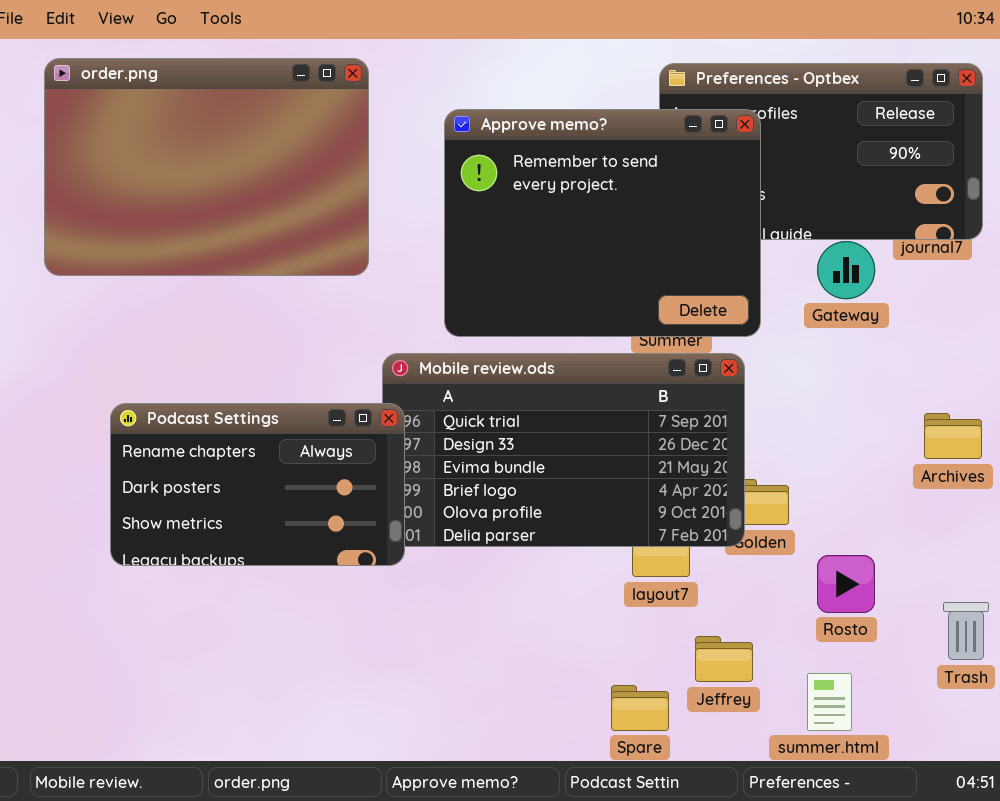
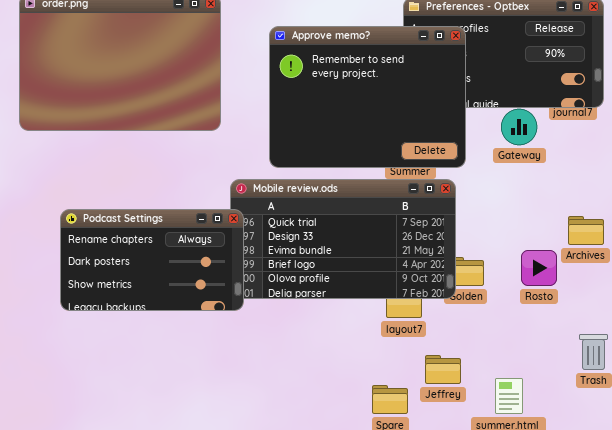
Rosto: [817,555,875,613] -> [521,250,557,286], moved

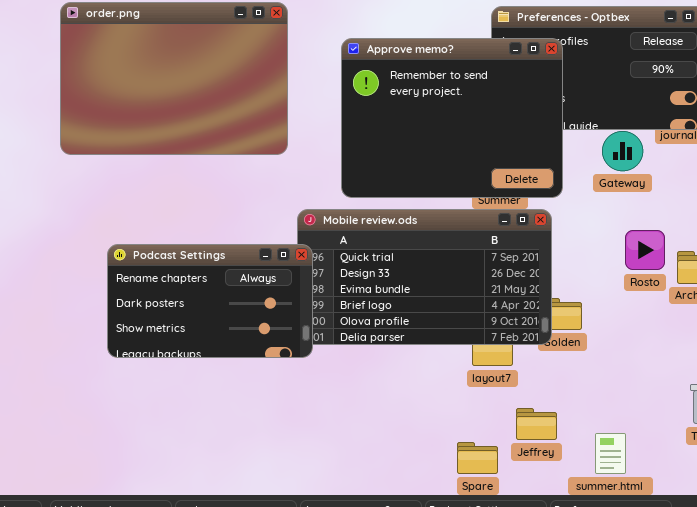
Rosto: [521,250,557,286] -> [625,230,665,270], moved

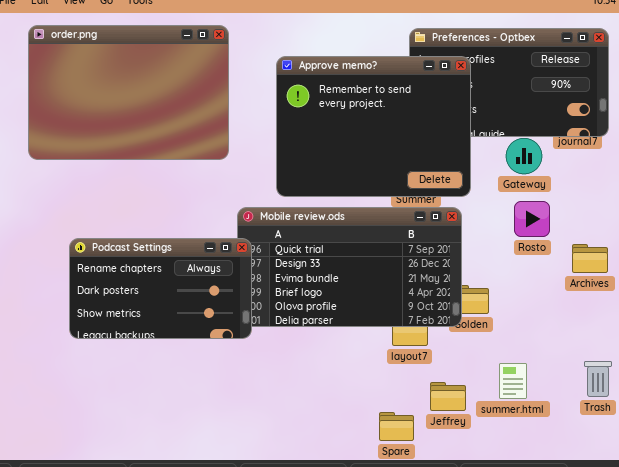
Rosto: [625,230,665,270] -> [514,201,550,237], moved
summer.html: [595,433,626,474] -> [499,363,527,399], moved

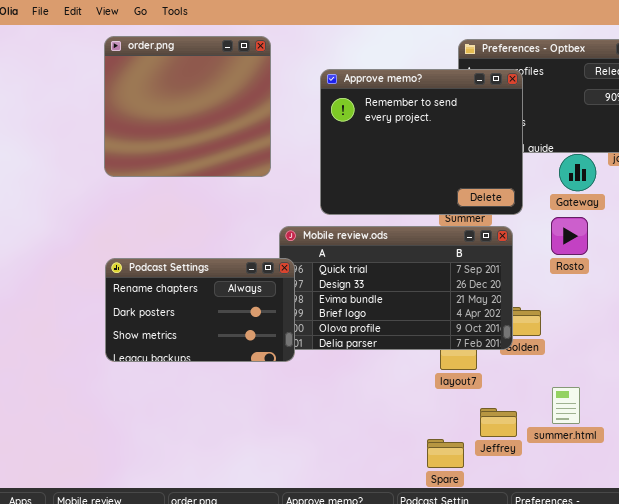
order.png: [28,25,229,160] -> [104,36,271,177], resized
Rosto: [514,201,550,237] -> [551,217,588,255], moved

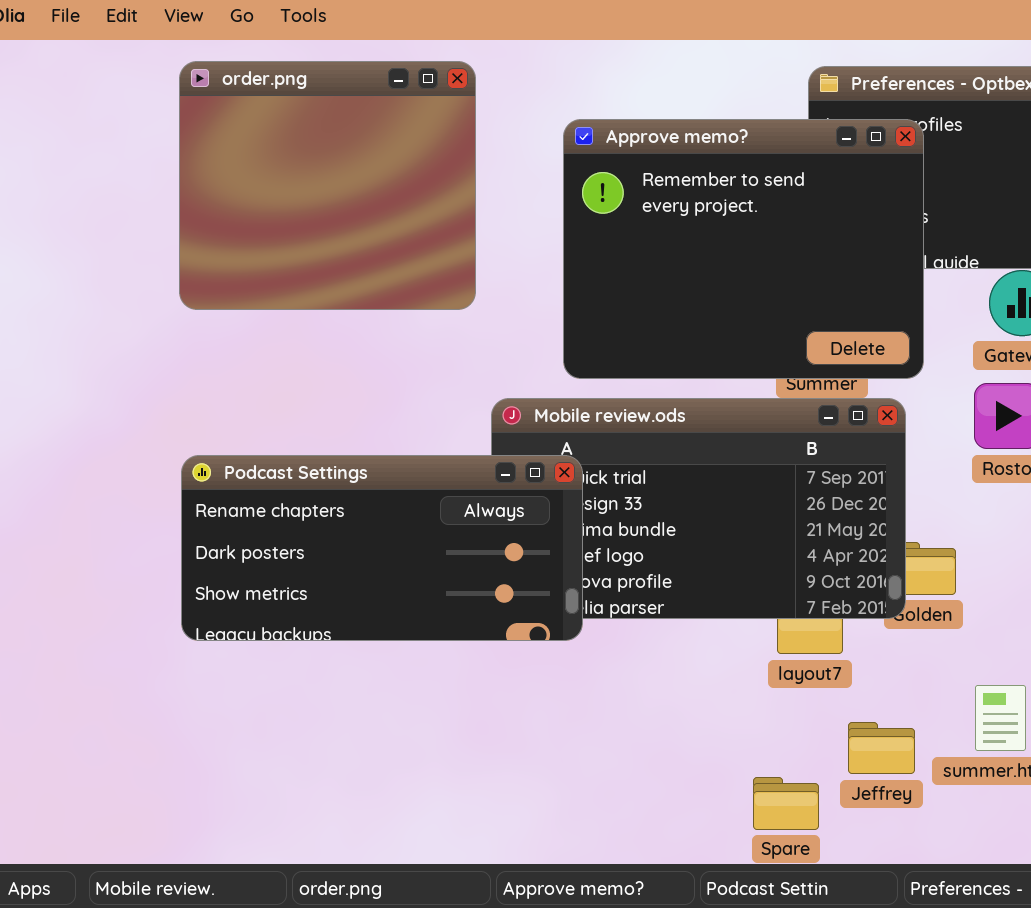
Podcast Settings: [105,258,295,362] -> [181,455,583,641], resized

